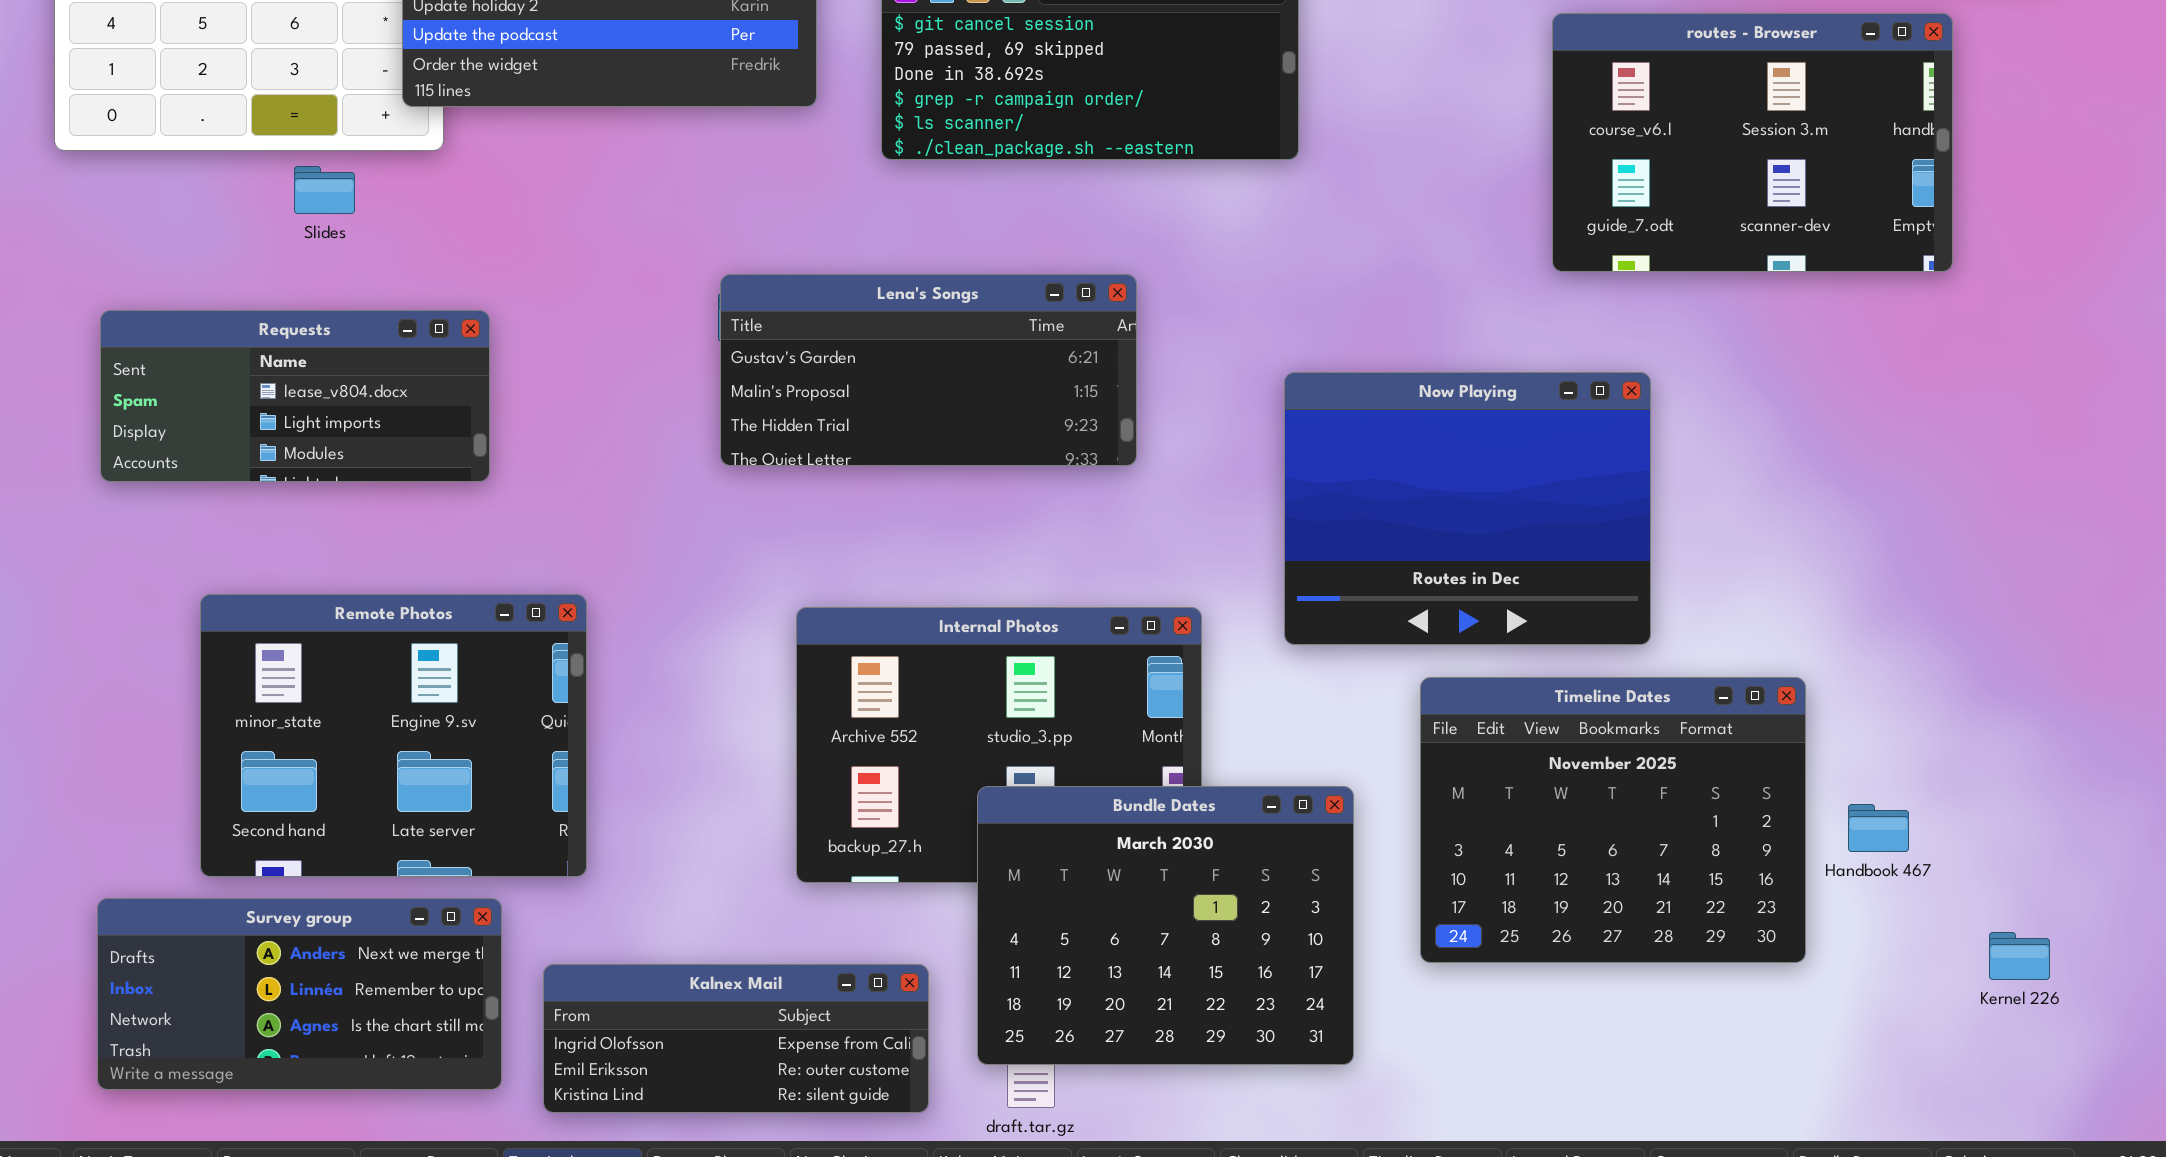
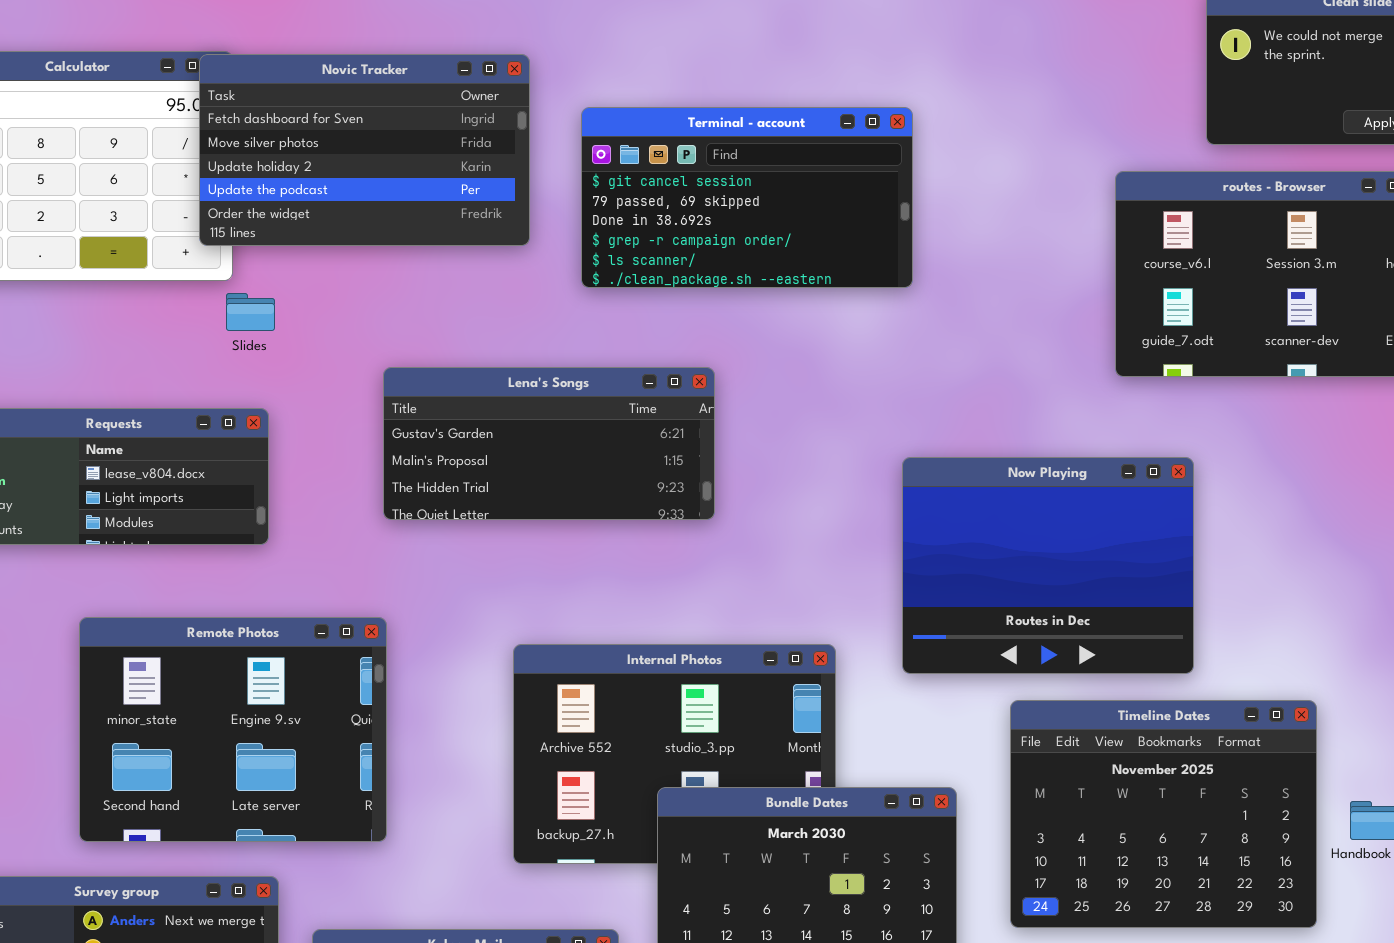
Slides: [294,166,355,214] -> [226,293,275,331], moved
Lena's Songs: [720,274,1137,466] -> [383,367,715,520], moved
Remote Photos: [200,594,587,877] -> [79,617,387,842], moved

